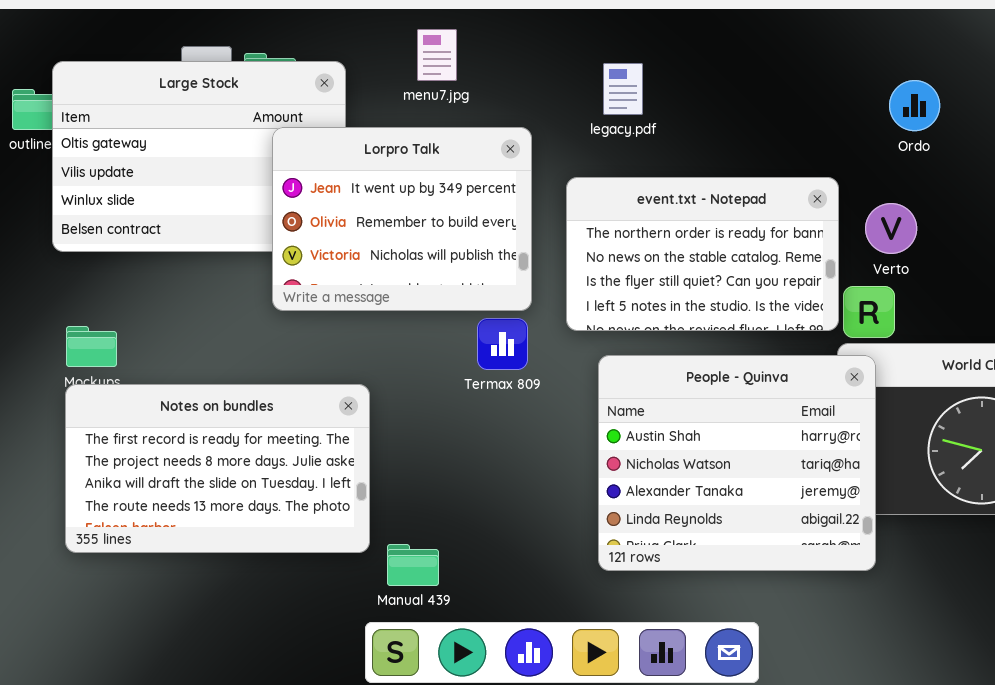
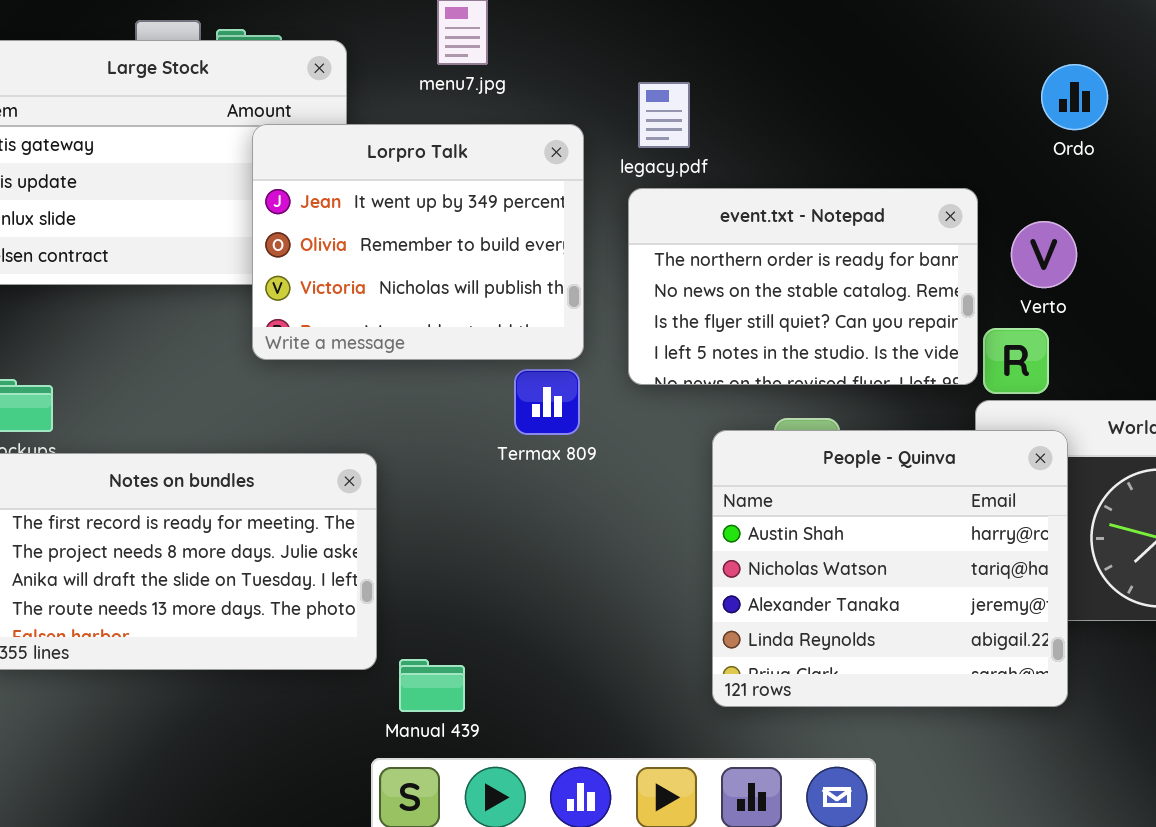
legacy.pdf: [603,63,643,115] -> [638,82,690,148], moved
People - Quinva: [598,355,876,571] -> [712,430,1068,707], moved

